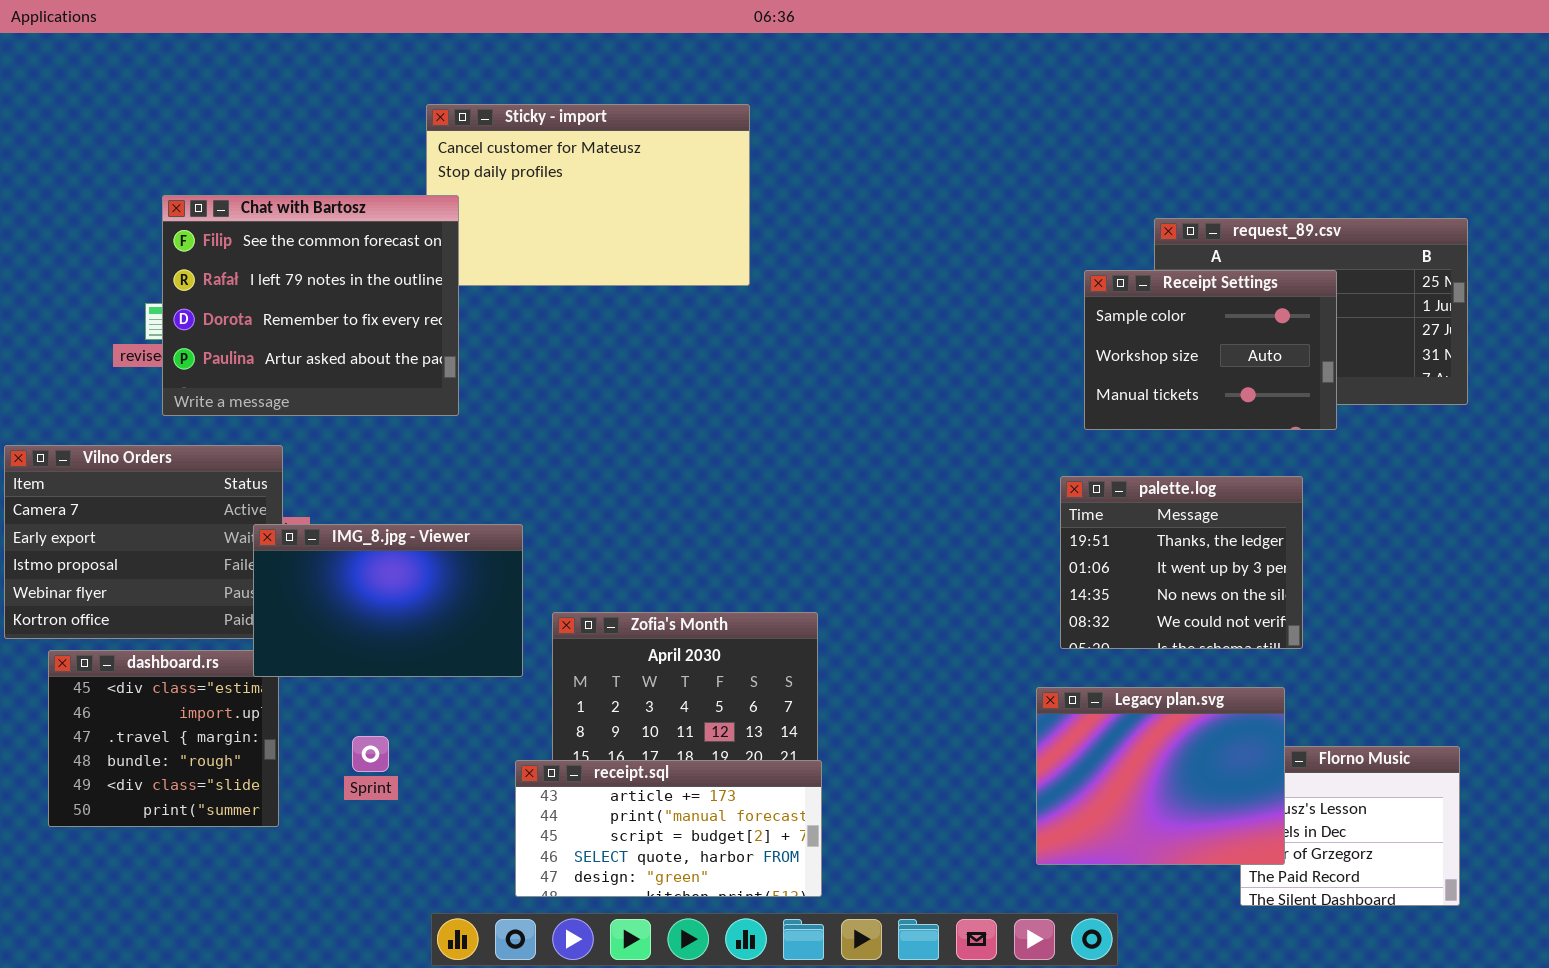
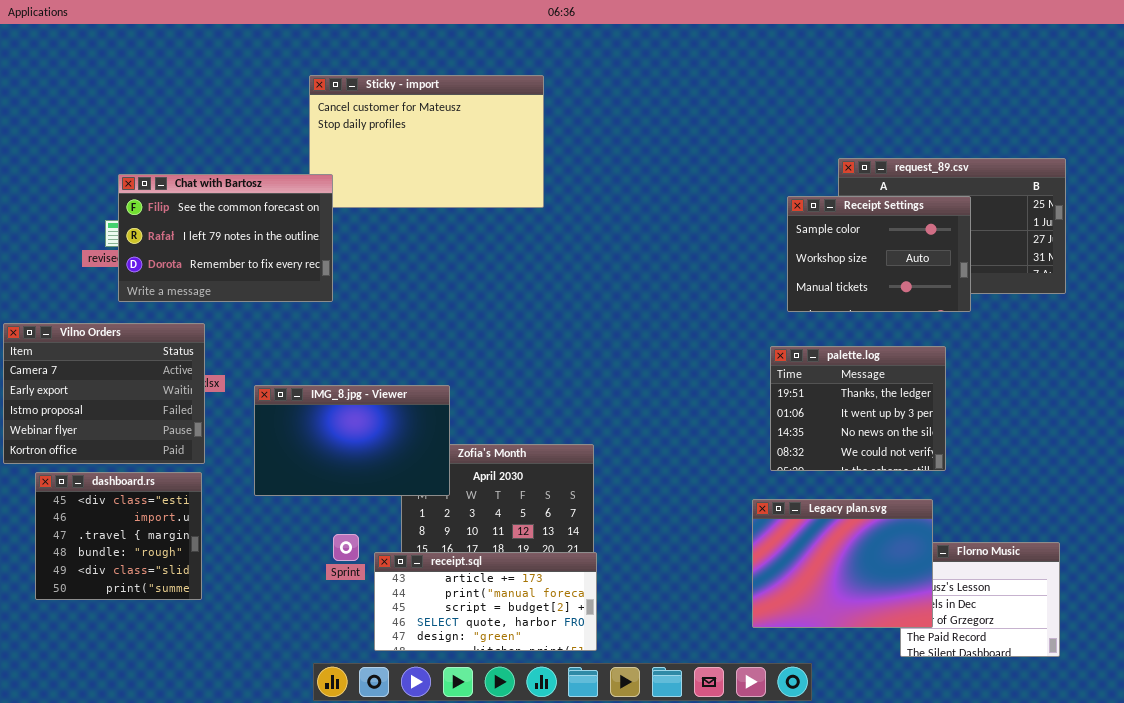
Chat with Bartosz: [162,195,459,416] -> [118,174,333,302], resized
IMG_8.jpg - Viewer: [253,524,523,677] -> [254,385,450,496], moved
Sprint: [352,736,389,772] -> [333,534,359,561], moved

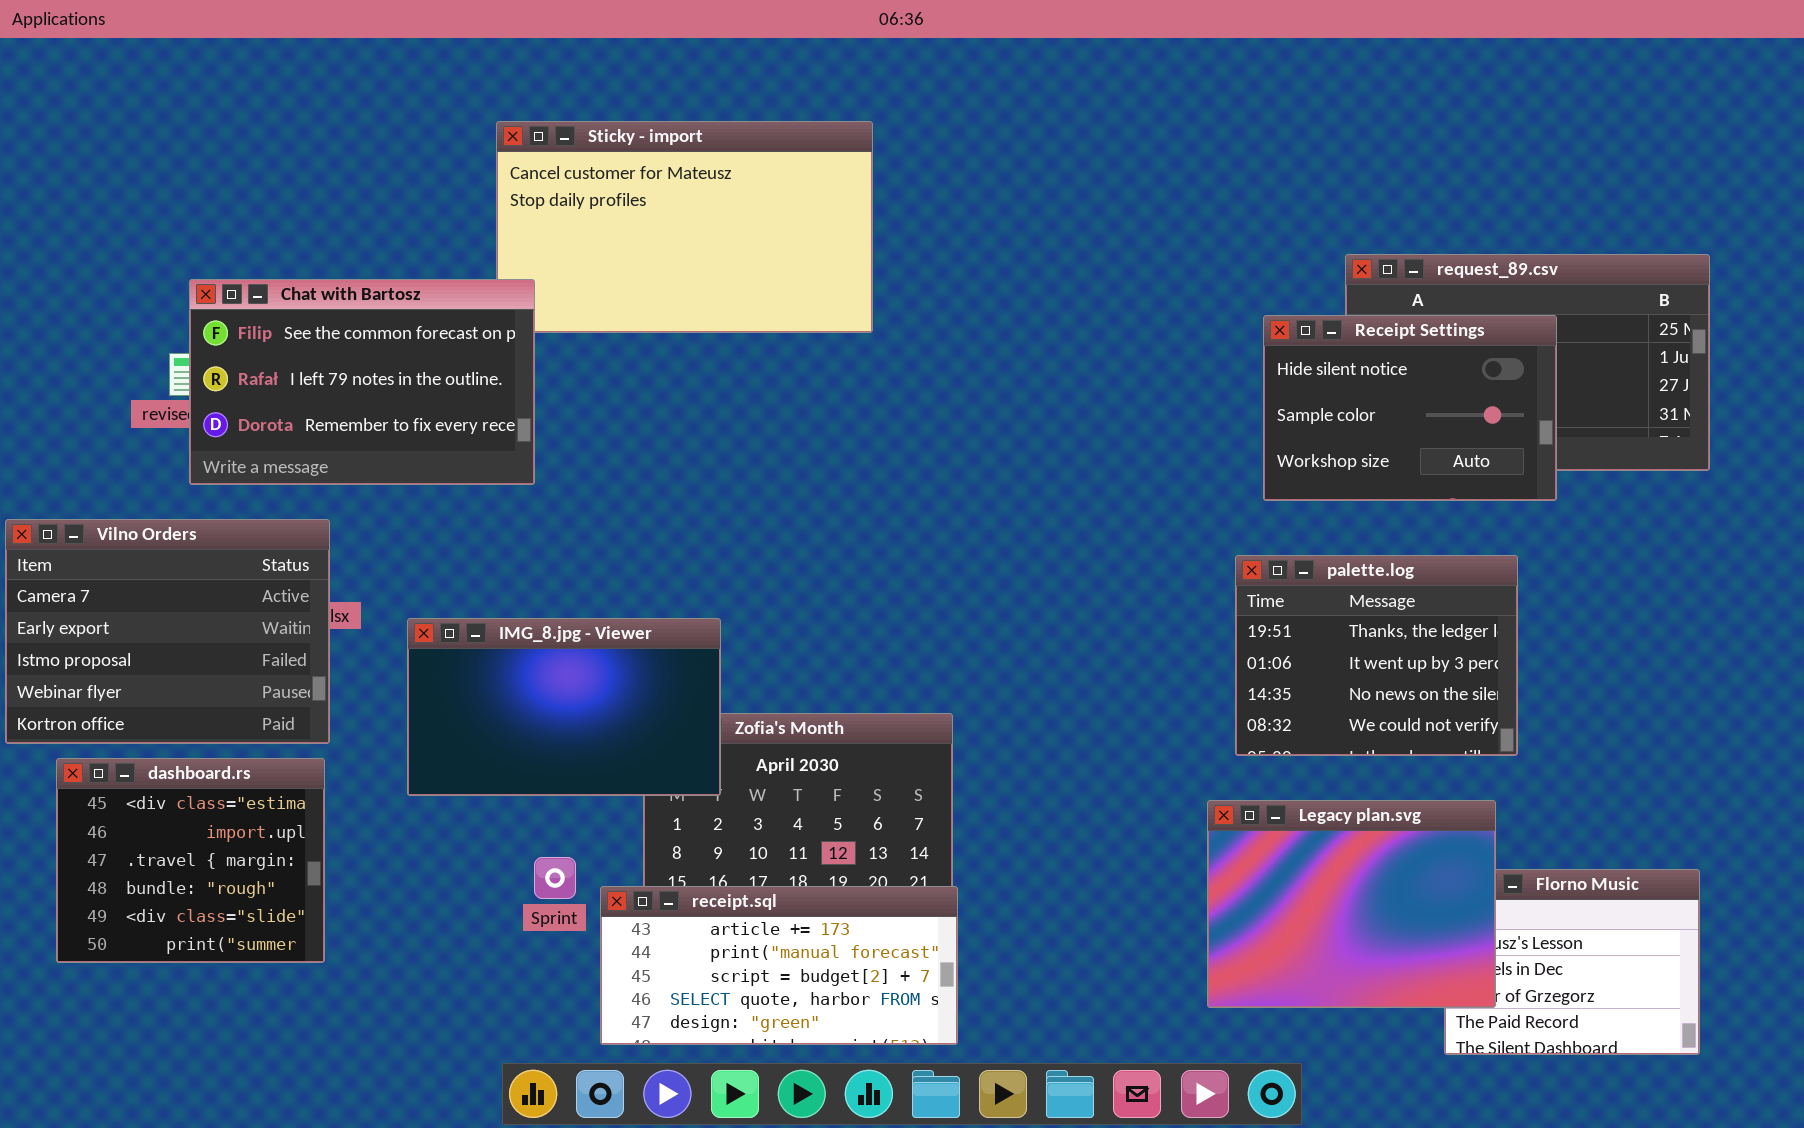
Receipt Settings: [787,196,971,312] -> [1263,315,1557,501], scrolled up 1 row

